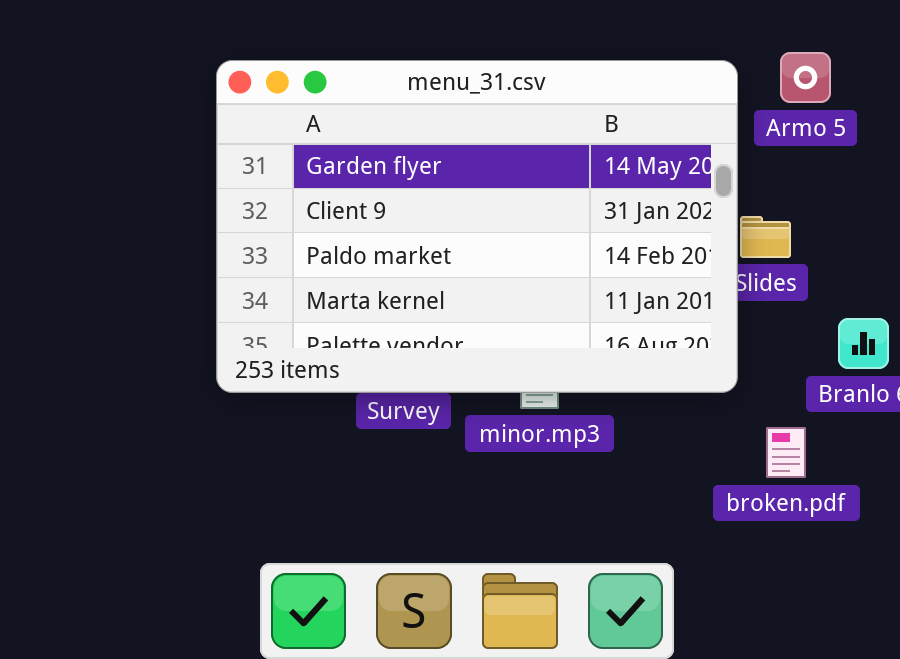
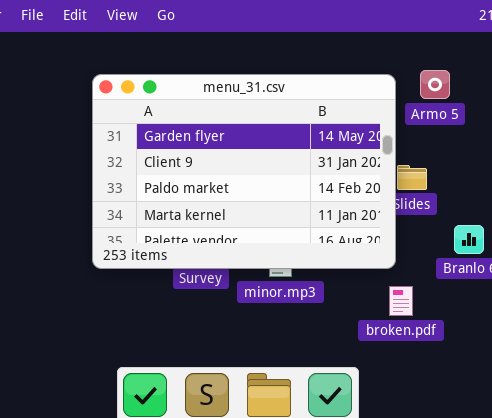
broken.pdf: [766,427,806,478] -> [389,286,413,316], moved

